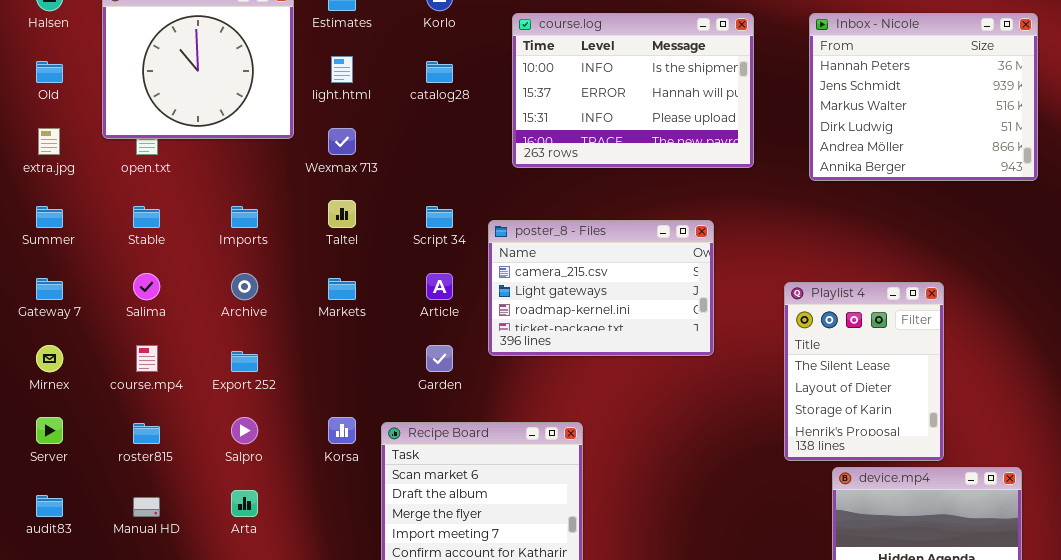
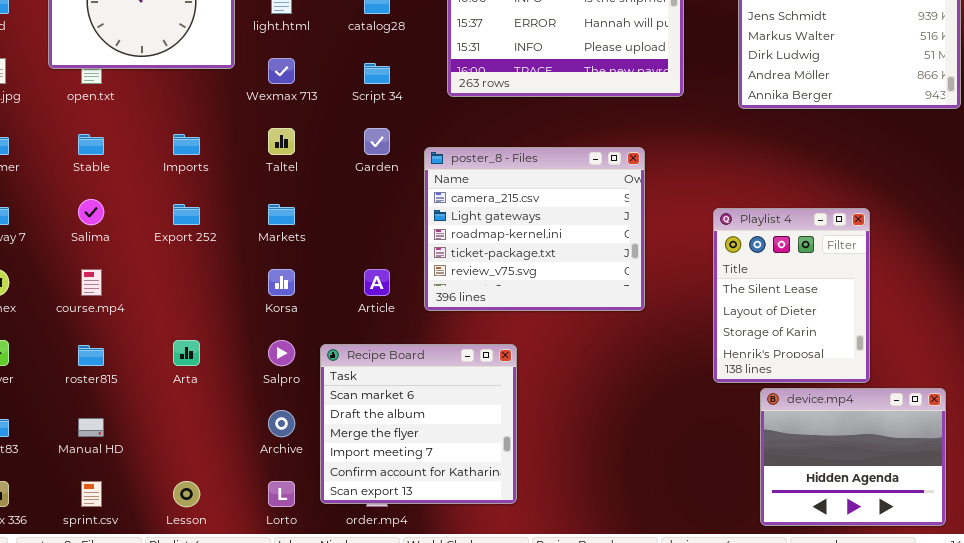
Script 34: [426,206,453,228] -> [364,63,390,84], moved
poster_8 - Files: [488,220,714,356] -> [424,147,645,311], resized
Archive: [231,273,258,300] -> [268,410,295,437], moved
Article: [426,273,453,300] -> [364,269,390,296], moved
Garden: [426,345,453,372] -> [364,128,390,155], moved
Export 252: [231,351,258,372] -> [173,204,200,225], moved
Salpro: [231,417,258,444] -> [268,340,295,366], moved
Korsa: [328,417,356,444] -> [268,269,295,296], moved
Arta: [231,490,258,517] -> [173,340,200,366], moved

